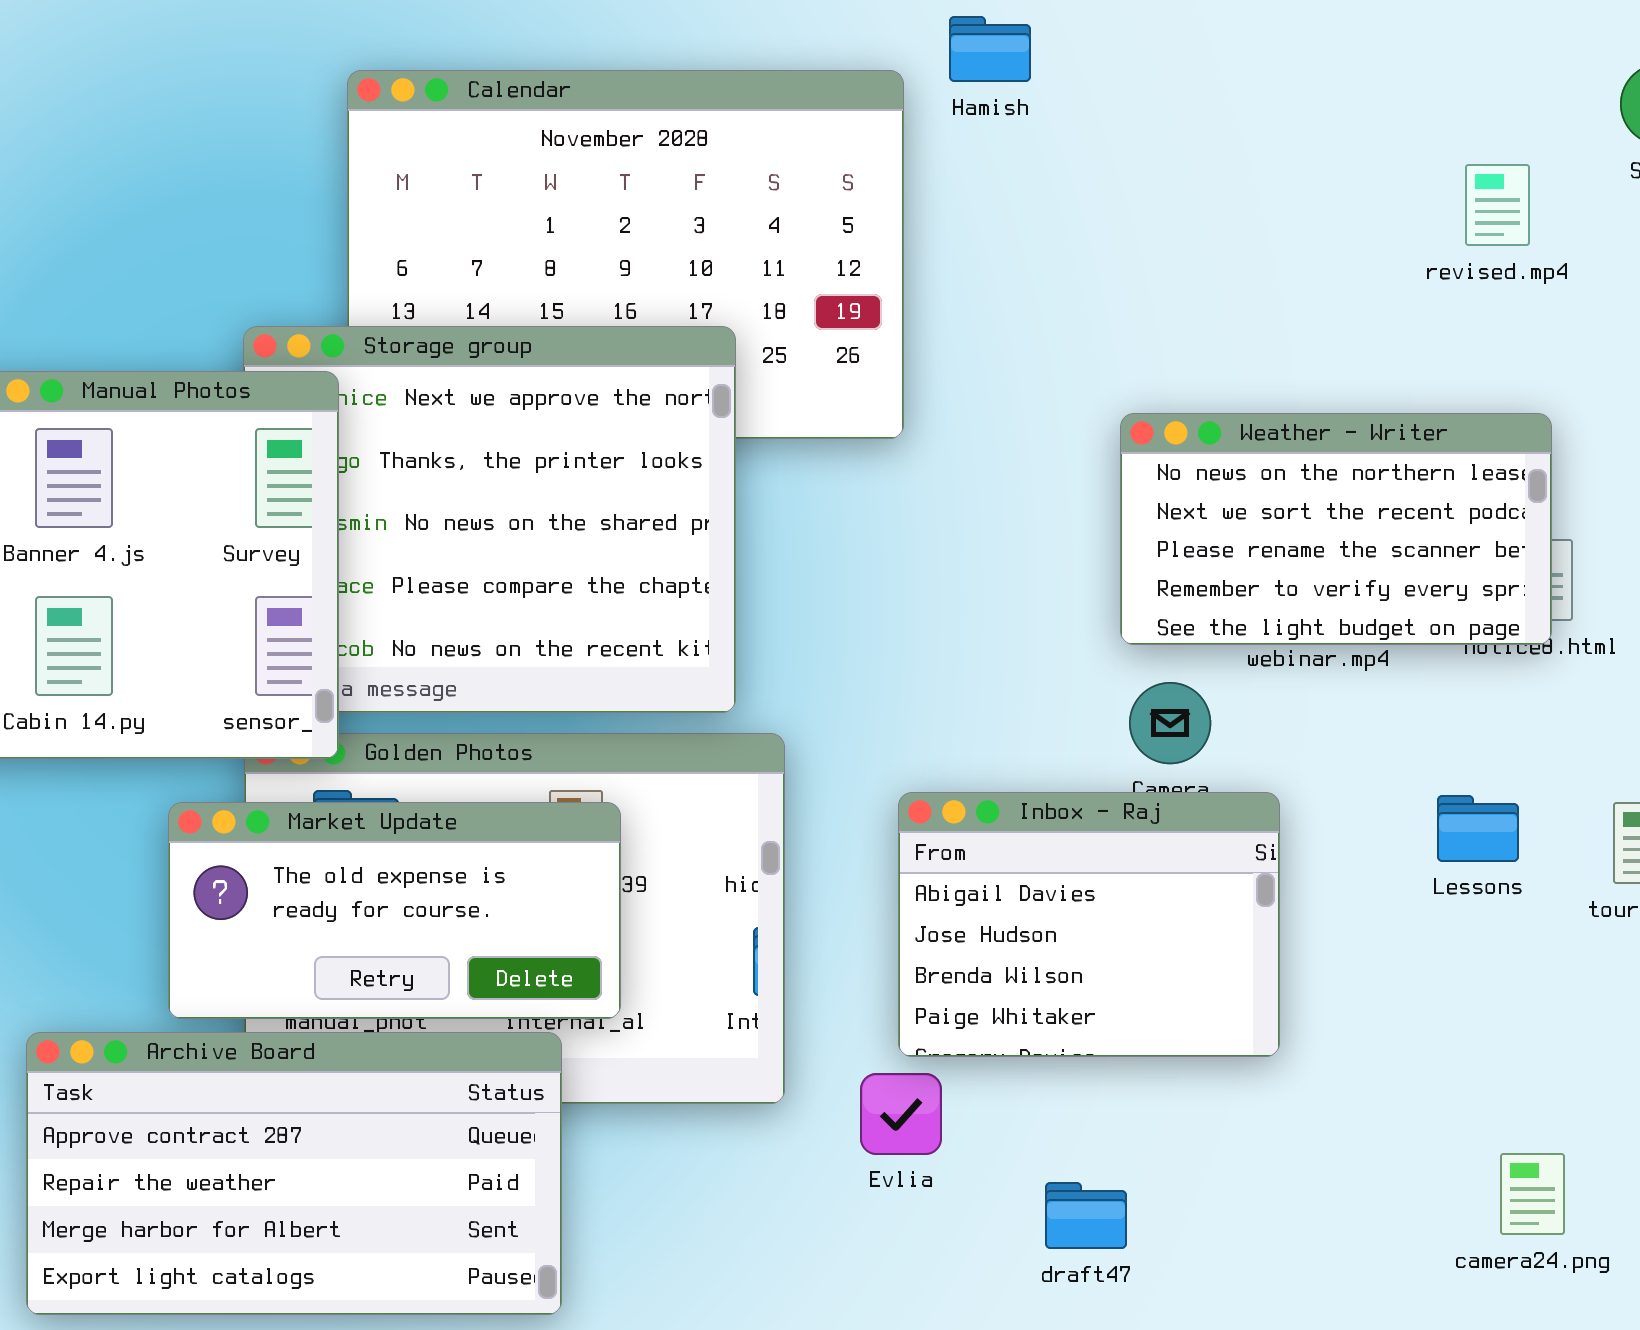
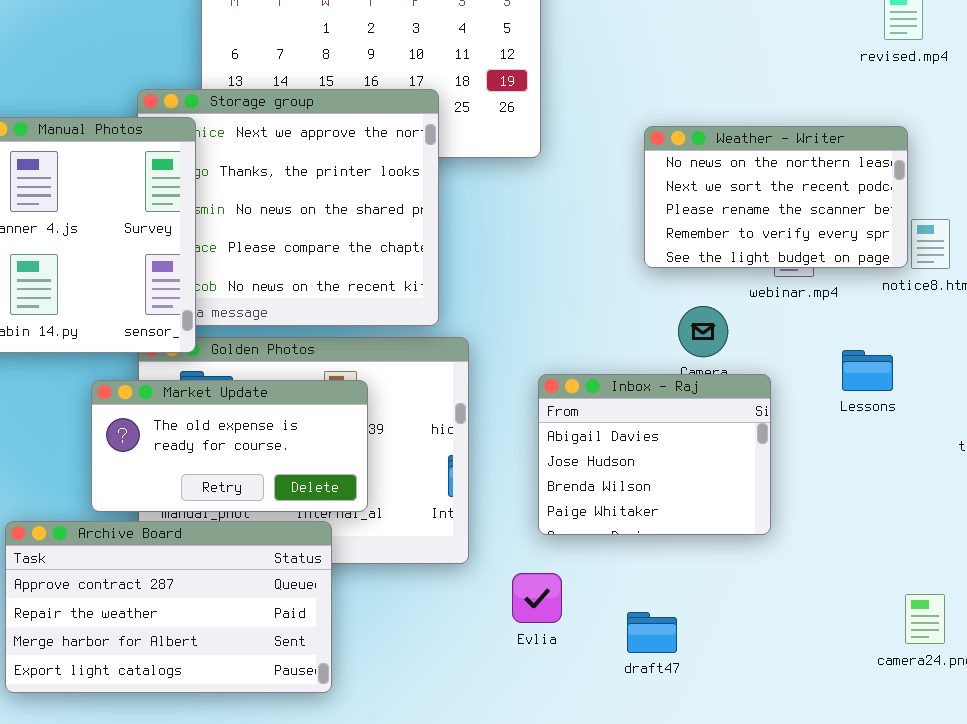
Weather - Writer: [1120,413,1552,645] -> [644,126,908,268], moved
Lessons: [1437,795,1519,862] -> [842,350,893,391], moved
Evlia: [860,1073,942,1155] -> [512,573,562,623], moved

